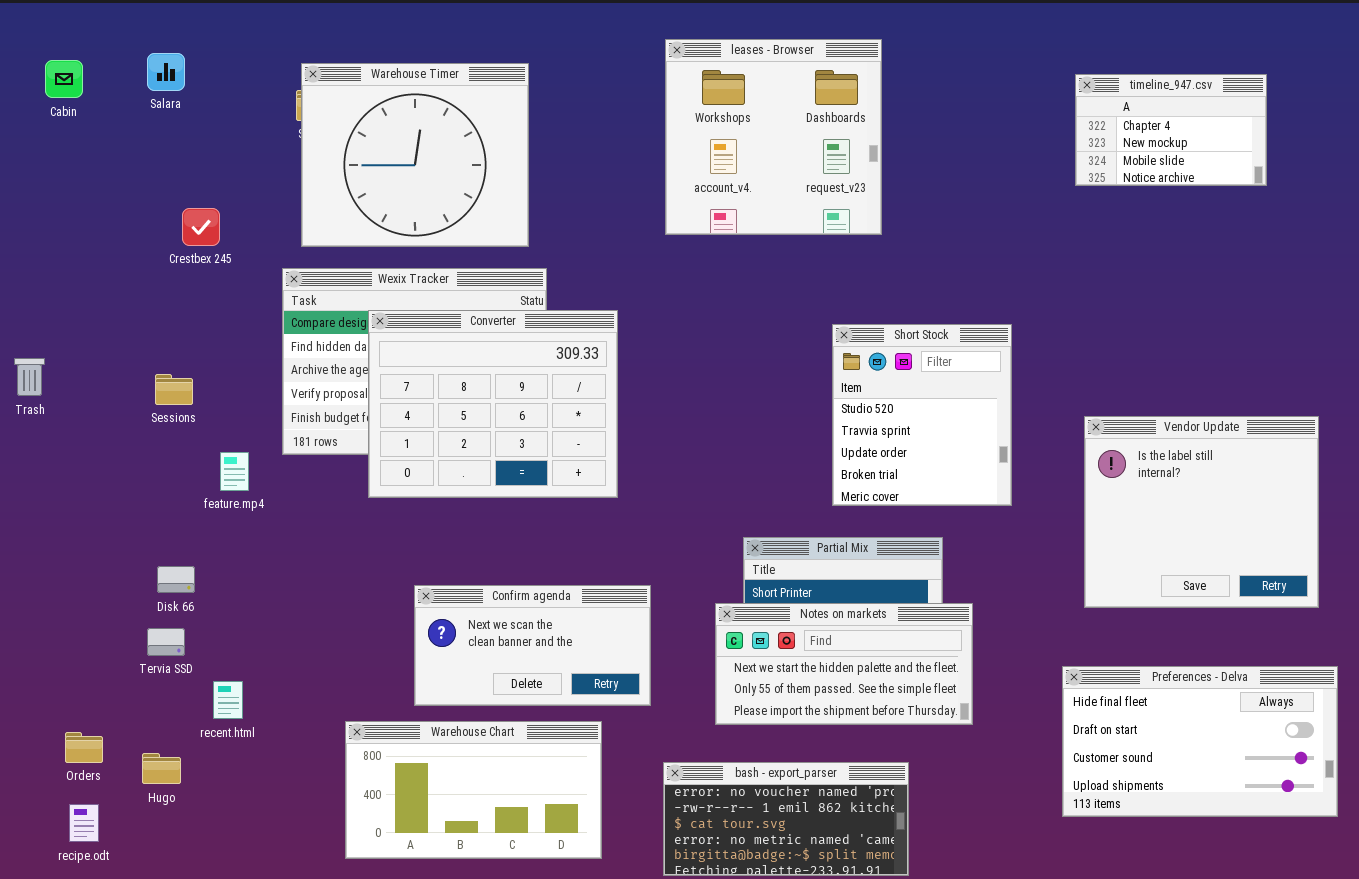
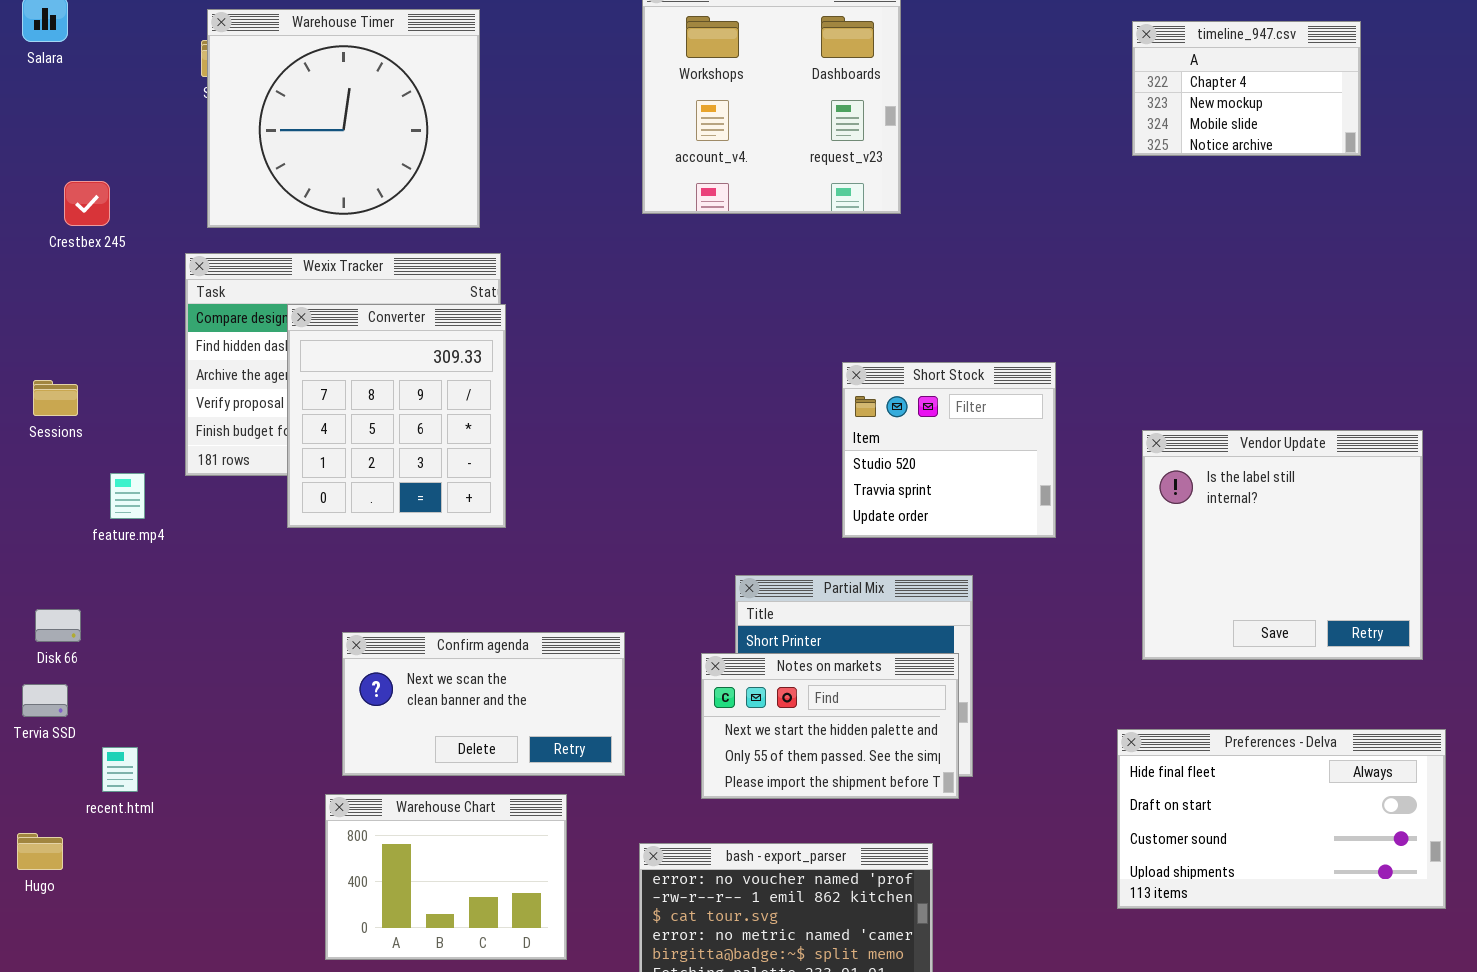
Converter: [368,310,618,498] -> [287,304,506,528], resized
Short Stock: [832,324,1012,506] -> [842,362,1056,538], resized
Notes on markets: [715,603,973,725] -> [701,653,959,799], resized
Warehouse Chart: [345,721,602,859] -> [325,794,567,960], resized

